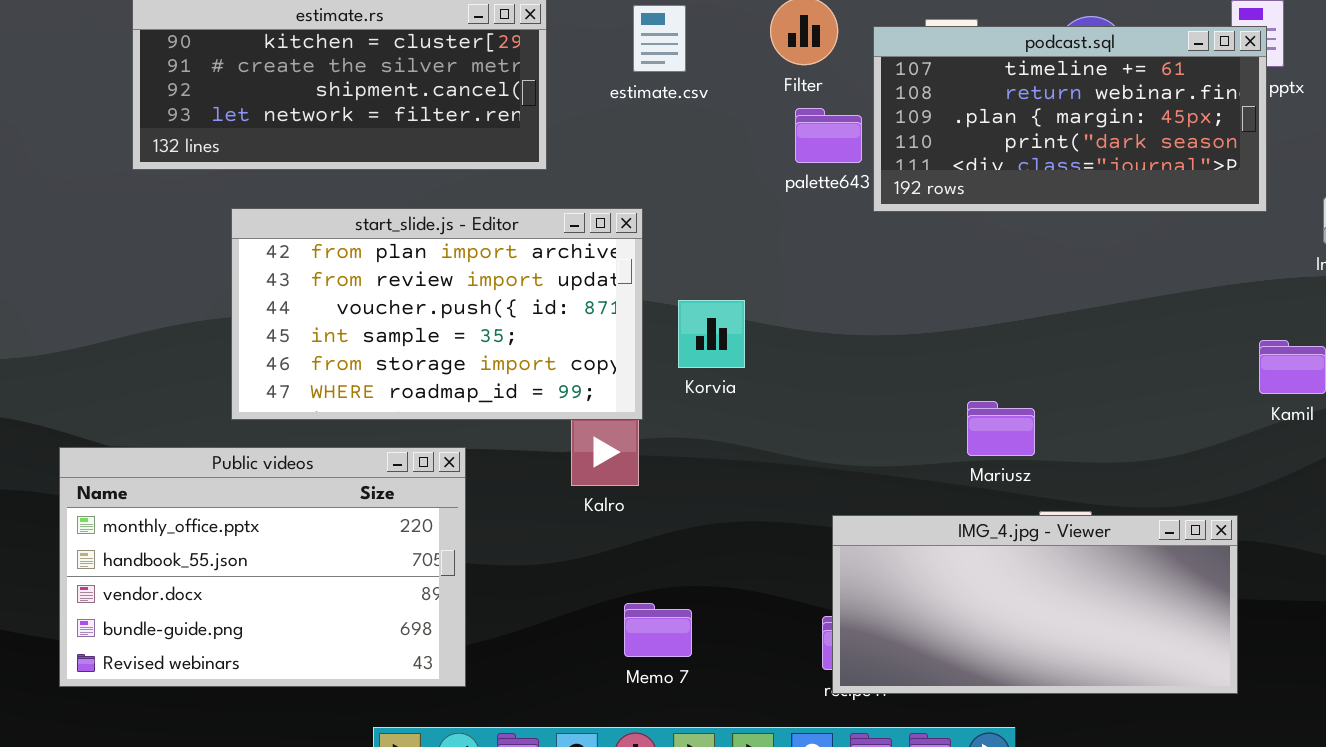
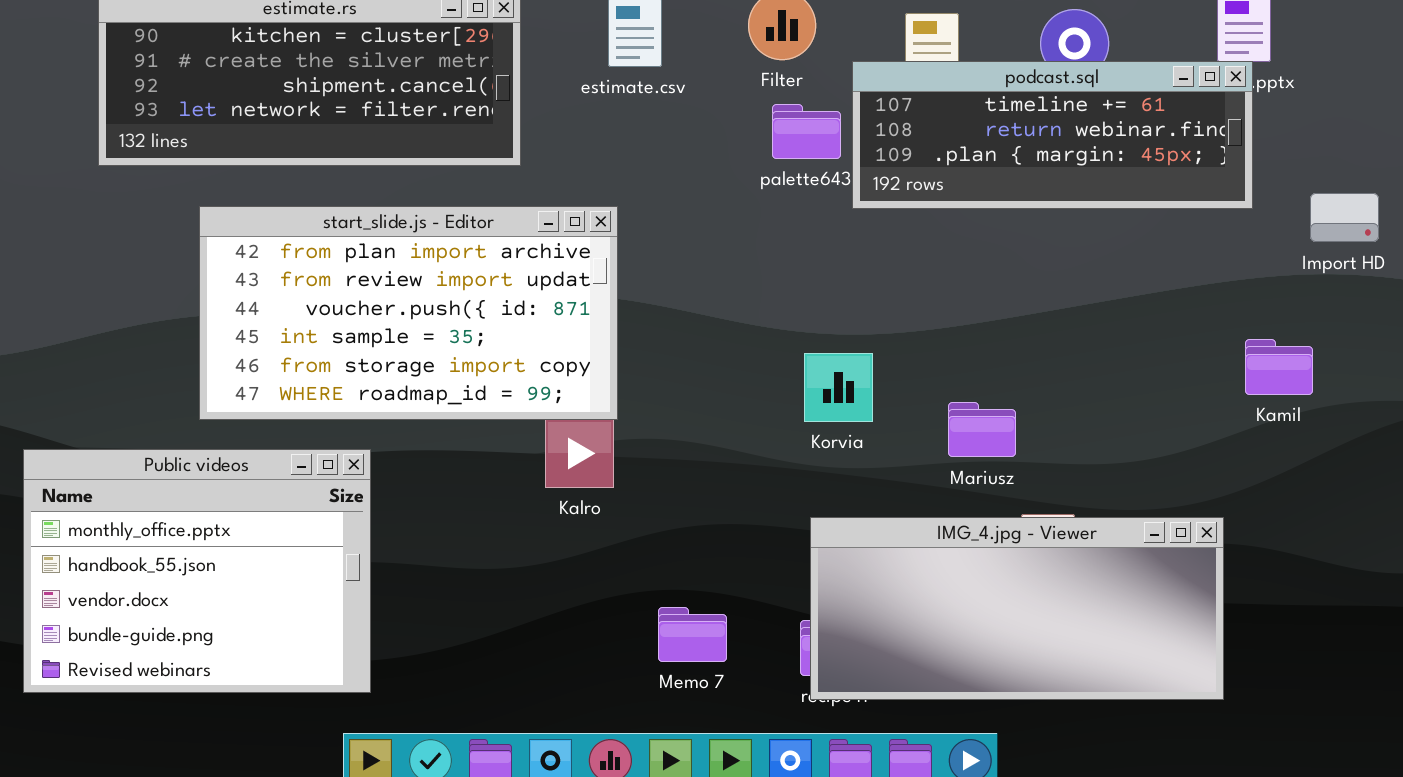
podcast.sql: [873,26,1267,212] -> [852,61,1253,209], resized
Korvia: [678,300,745,368] -> [804,353,873,422], moved
Public videos: [59,447,466,687] -> [23,449,371,693], resized
Memo 7: [624,603,692,657] -> [658,607,727,662], moved

